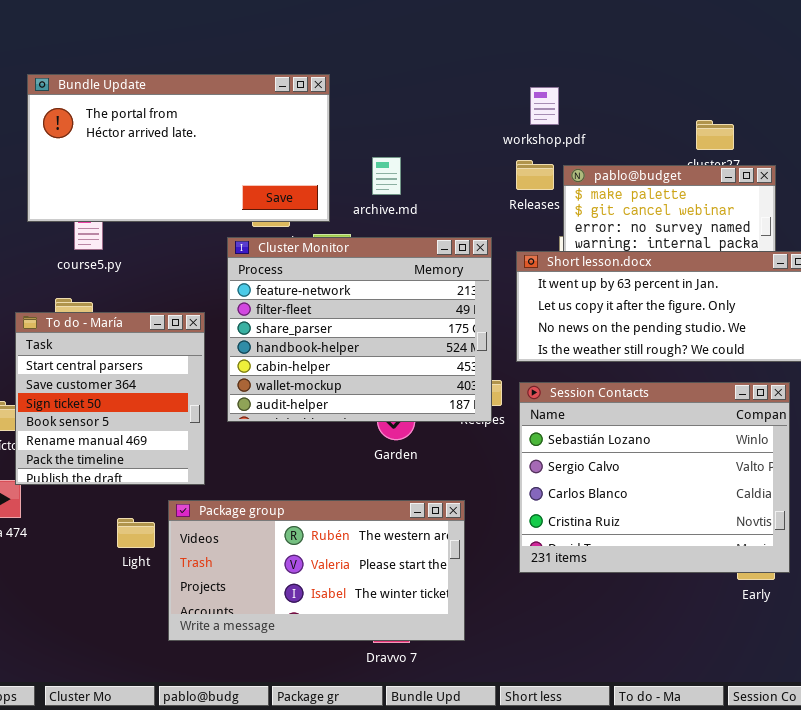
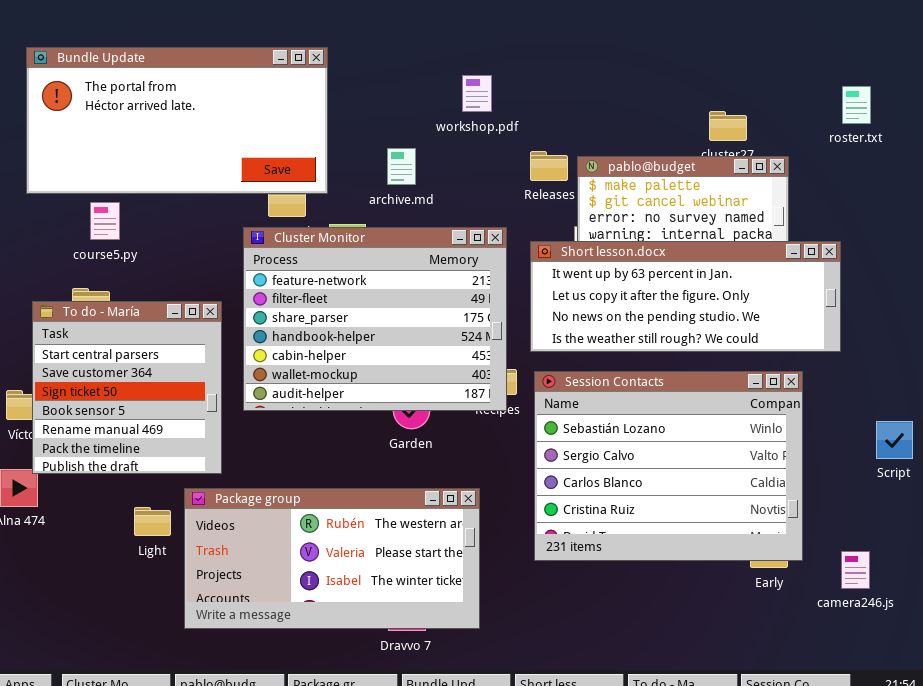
Bundle Update: [27,74,330,222] -> [26,47,328,194], moved
workshop.pdf: [530,87,559,125] -> [462,75,492,112], moved

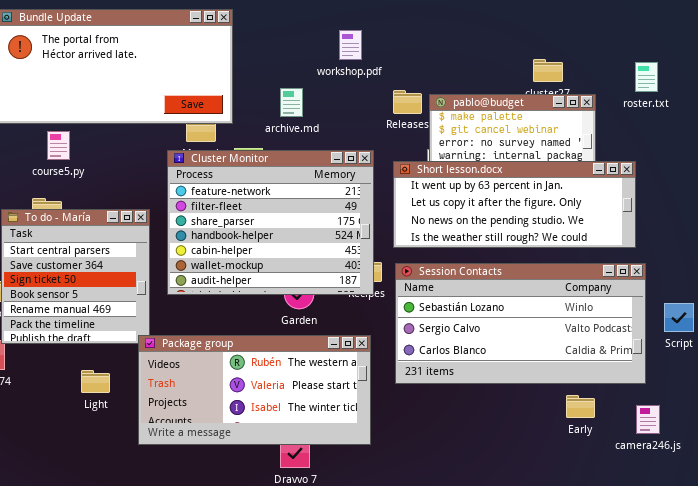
roster.txt: [842,86,871,124] -> [635,62,658,92], moved
Session Contacts: [534,371,803,561] -> [395,263,646,384], resized
Package group: [184,488,480,629] -> [138,335,371,445], moved

